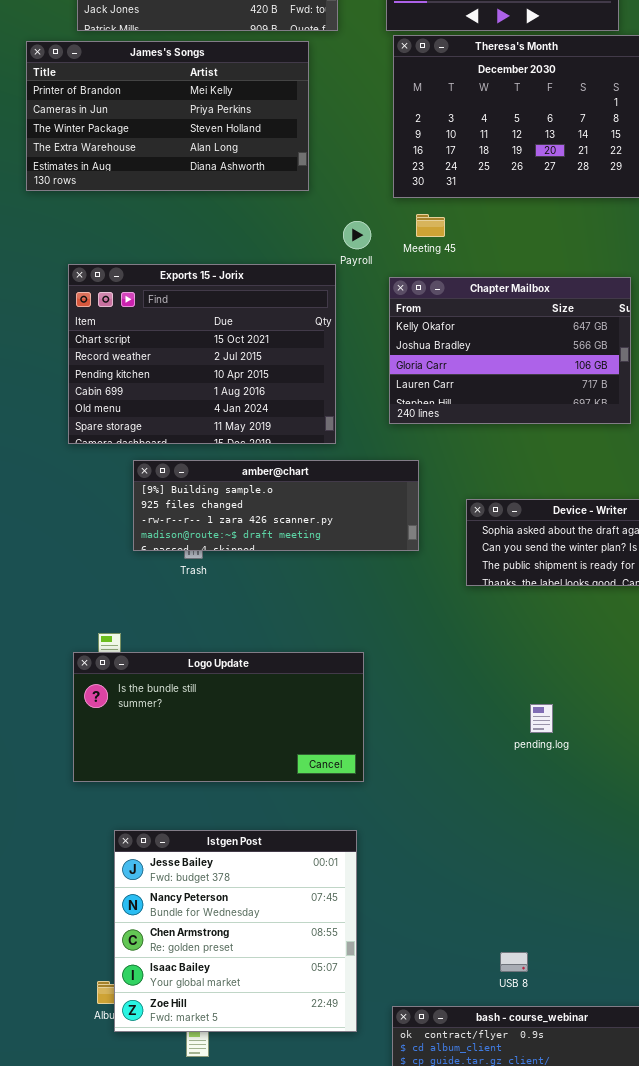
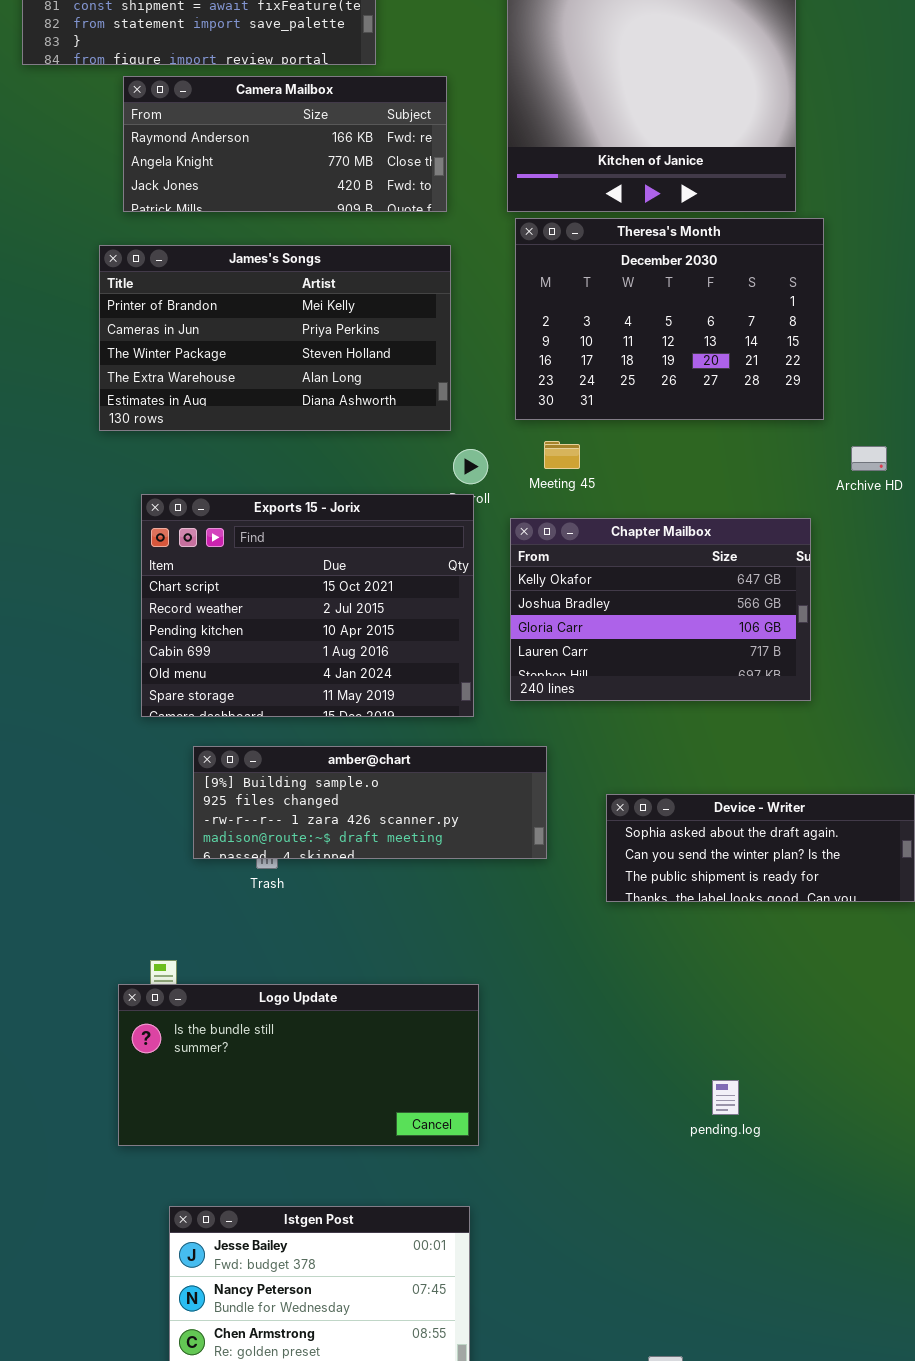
James's Songs: [26,41,309,191] -> [99,245,451,431], moved
Exports 15 - Jorix: [68,264,336,444] -> [141,494,474,717], moved
pending.log: [530,704,553,733] -> [712,1080,739,1115], moved

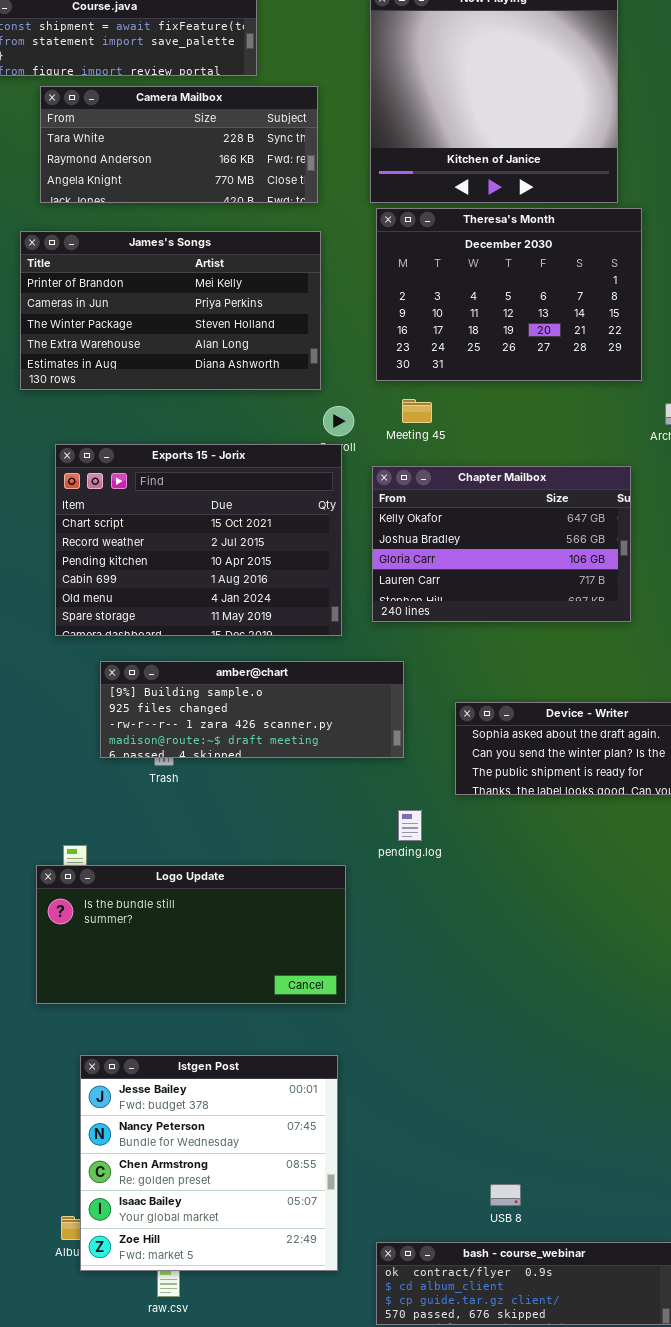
Camera Mailbox: [123,76,447,212] -> [40,86,318,203], scrolled up 1 row
pending.log: [712,1080,739,1115] -> [398,810,422,841], moved

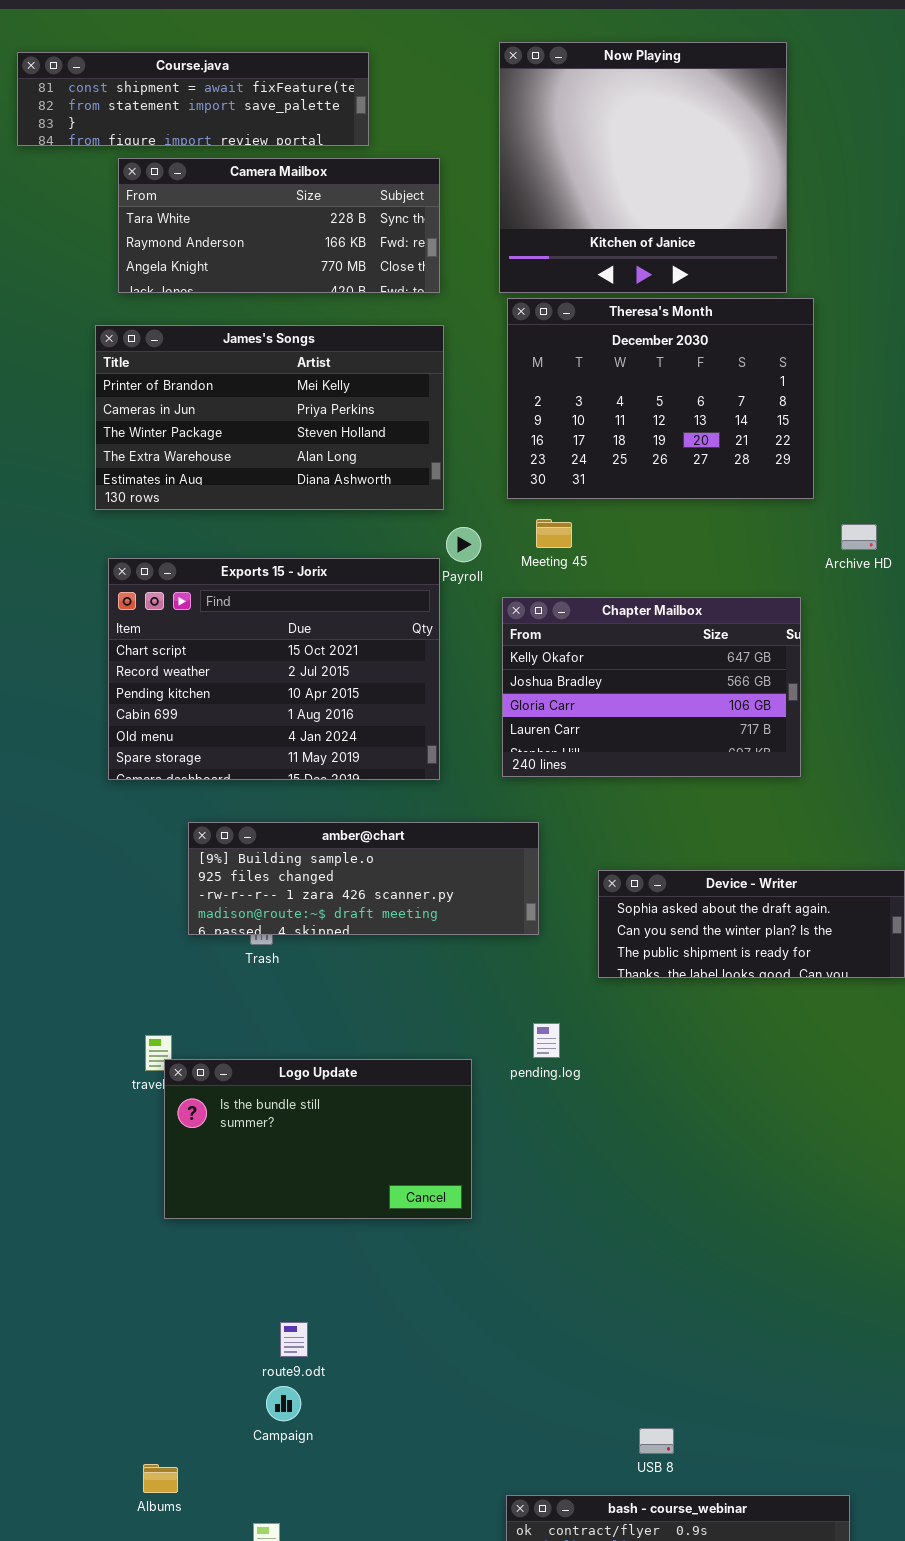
Exports 15 - Jorix: [55,444,342,636] -> [108,558,440,780], moved
pending.log: [398,810,422,841] -> [533,1023,560,1058], moved
Logo Update: [36,865,346,1004] -> [164,1059,472,1219], resized
Istgen Post: [80,1055,338,1271] -> none, closed

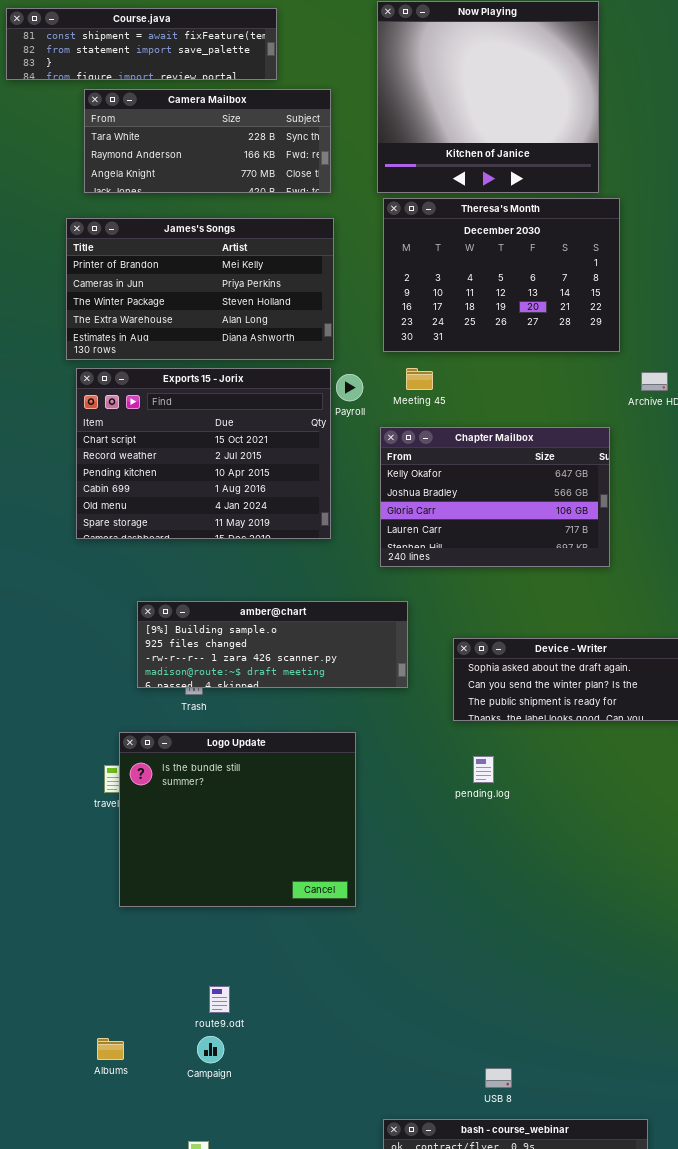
Exports 15 - Jorix: [108,558,440,780] -> [76,368,331,539], moved
pending.log: [533,1023,560,1058] -> [473,756,494,783], moved
Logo Update: [164,1059,472,1219] -> [119,732,356,907], resized
Albums: [143,1464,178,1493] -> [97,1038,124,1060], moved

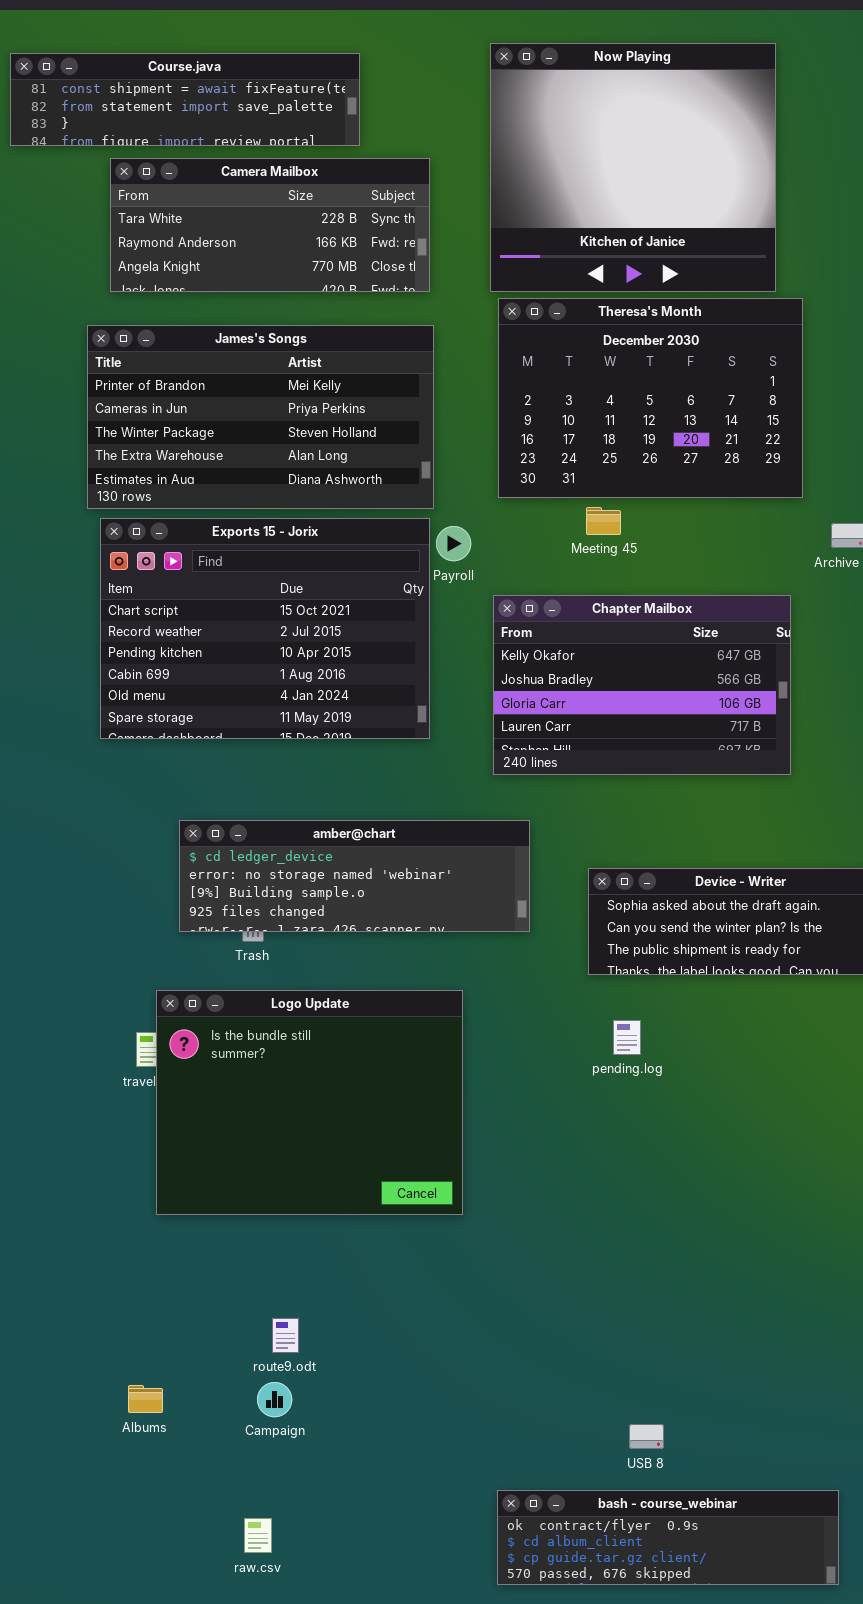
Meeting 45: [406,368,433,390] -> [586,507,621,535], moved
amber@chart: [137,601,408,688] -> [179,820,530,932], scrolled up 2 rows

